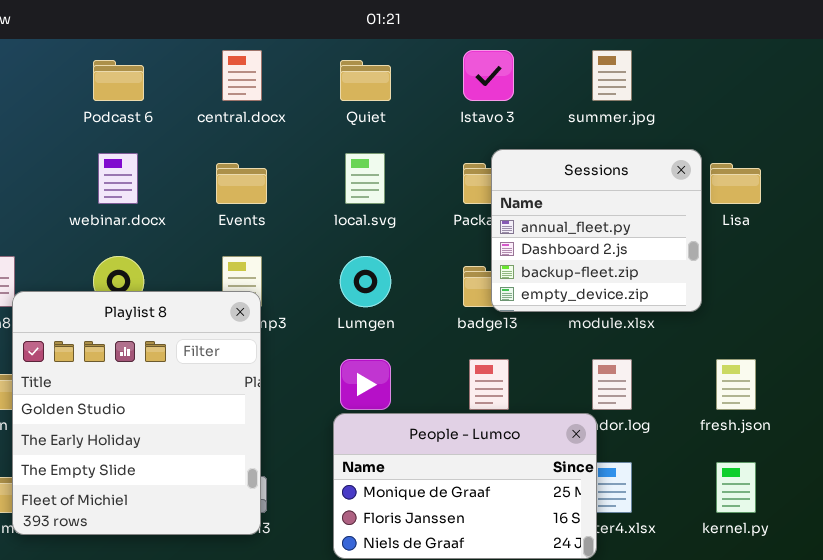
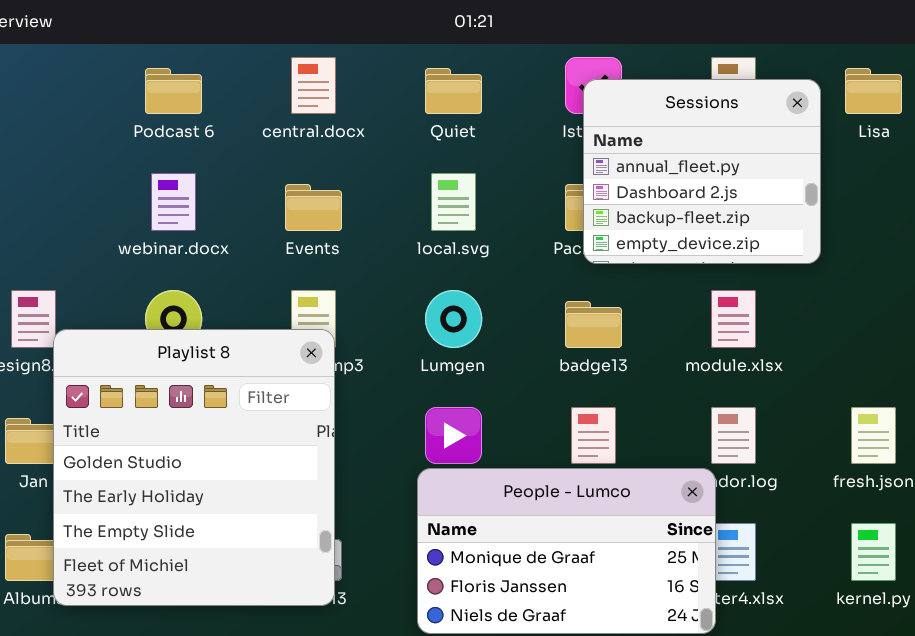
Sessions: [491,149,702,312] -> [583,79,821,264], moved
Lisa: [710,163,761,204] -> [845,68,902,114], moved

